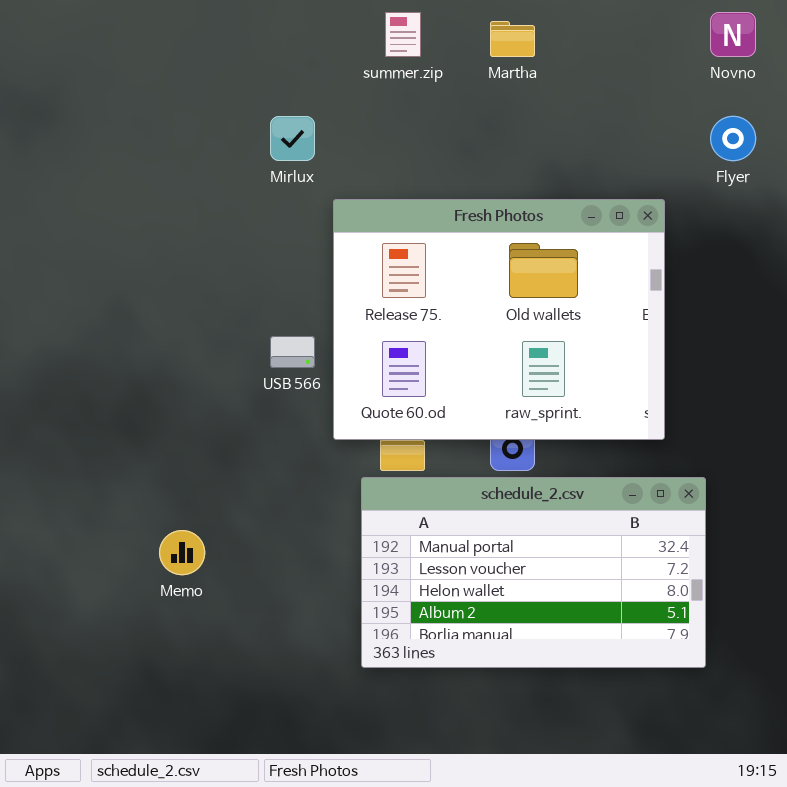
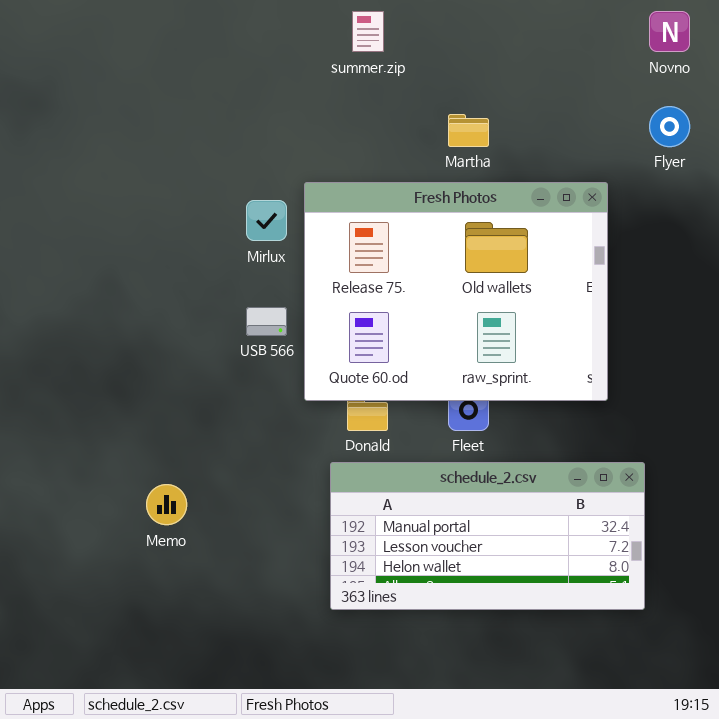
Martha: [490,21,535,57] -> [448,114,489,147], moved
Mirlux: [270,116,315,161] -> [246,200,287,241], moved
schedule_2.csv: [361,477,706,668] -> [330,462,645,610], resized

